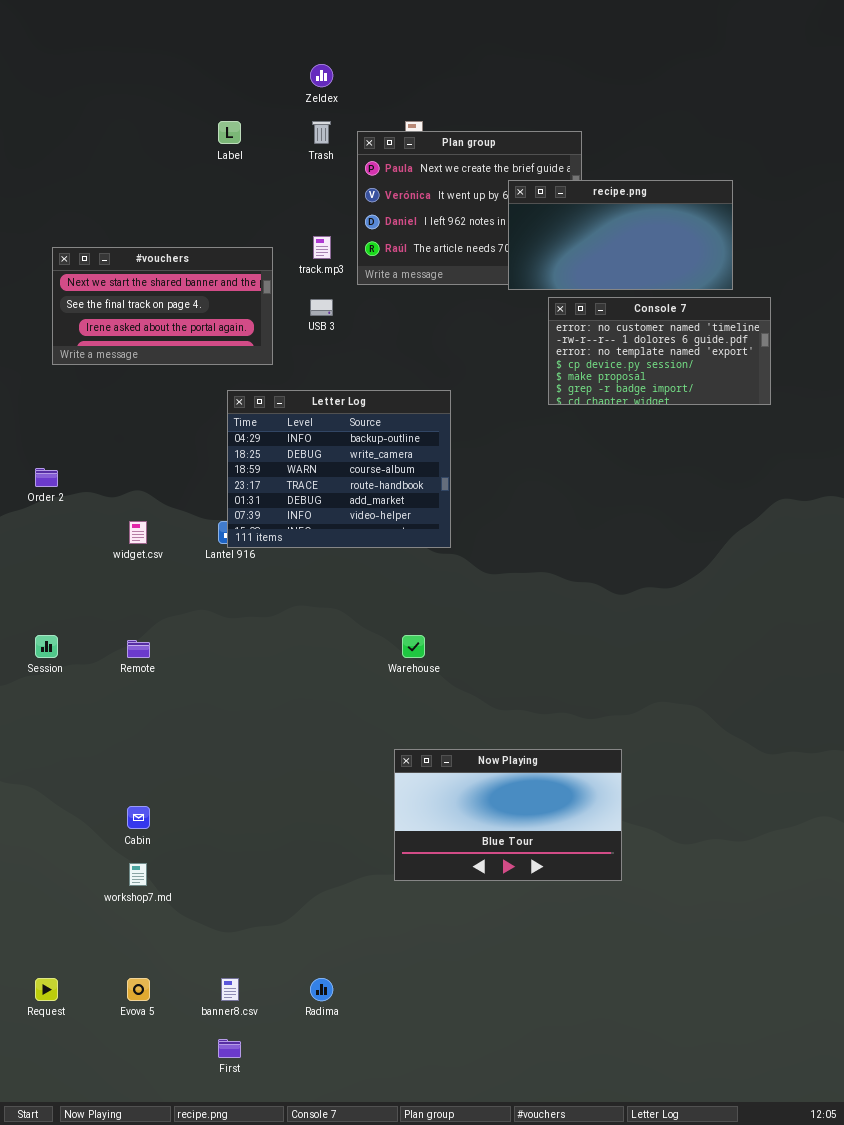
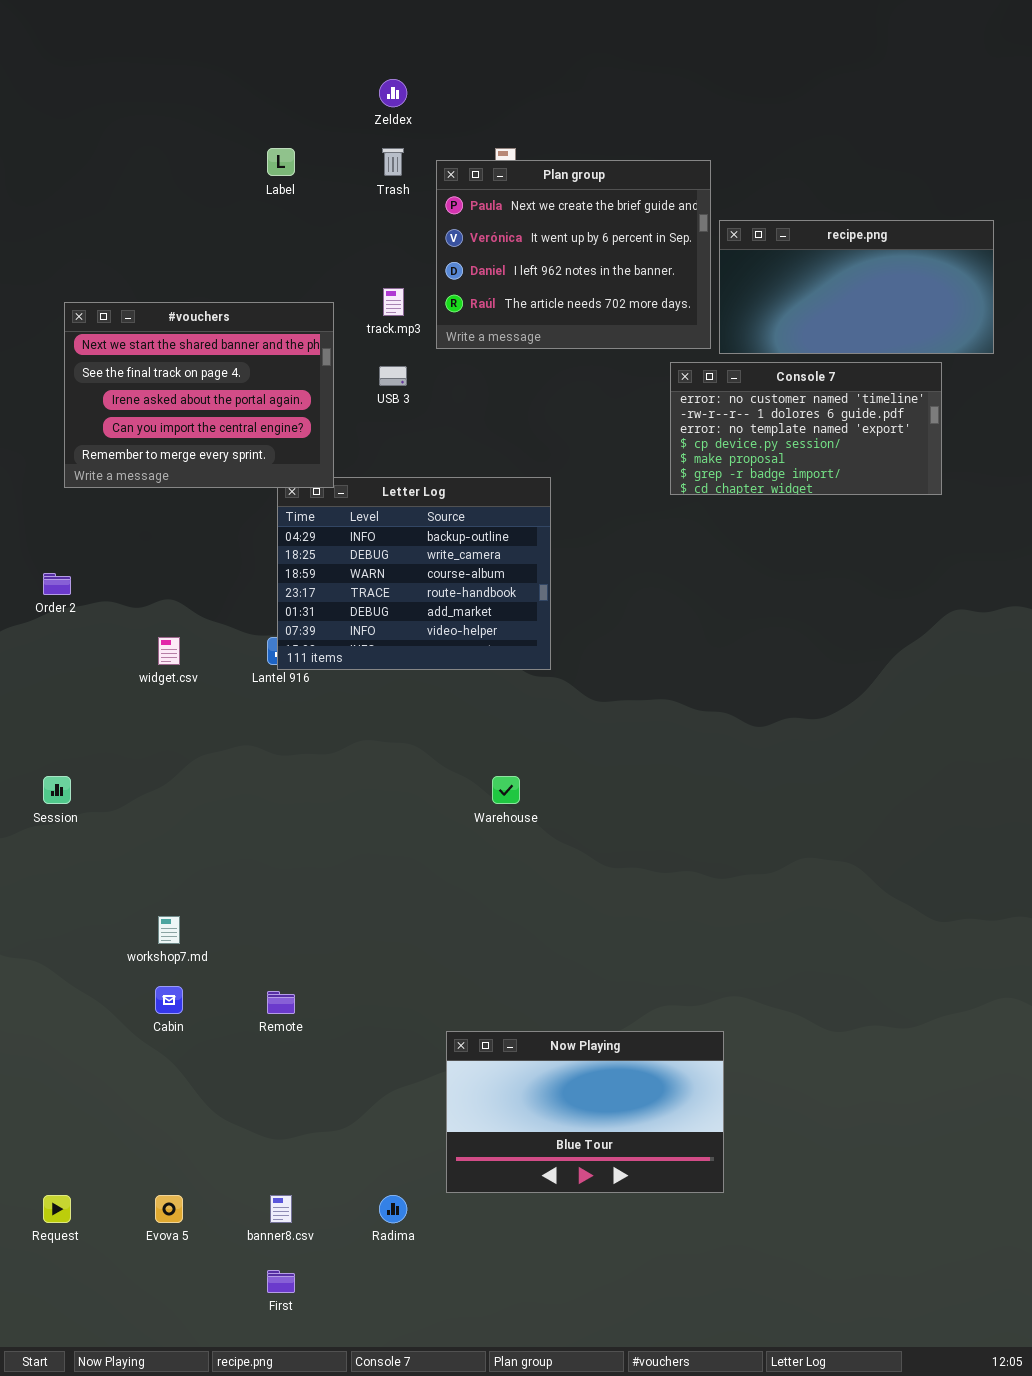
recipe.png: [508,180,733,290] -> [719,220,994,354], moved
#vouchers: [52,247,273,365] -> [64,302,334,488], resized
Remote: [127,640,150,658] -> [267,991,295,1014], moved
Now Playing: [394,749,622,881] -> [446,1031,724,1193], moved
workshop7.md: [129,863,147,886] -> [158,916,180,944], moved

